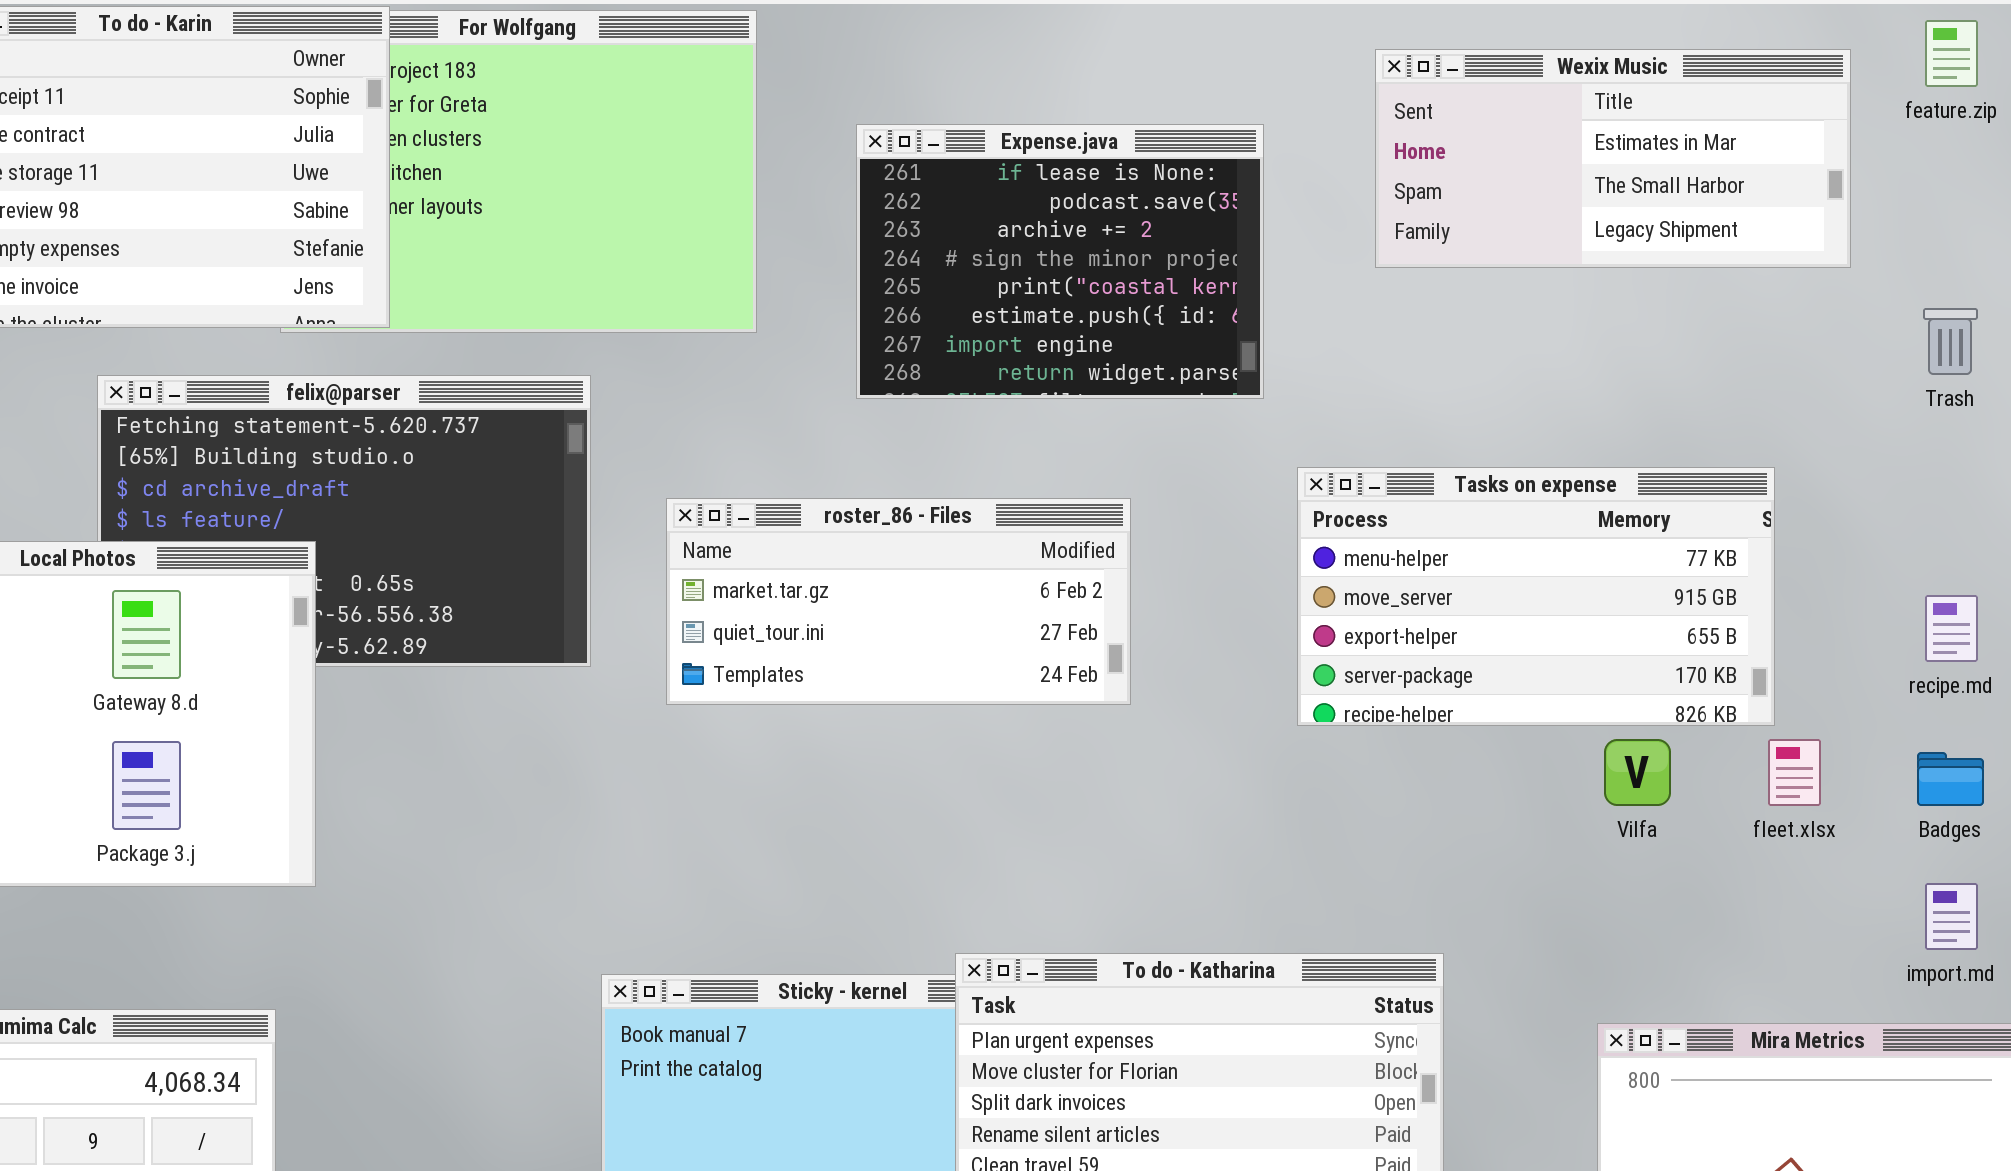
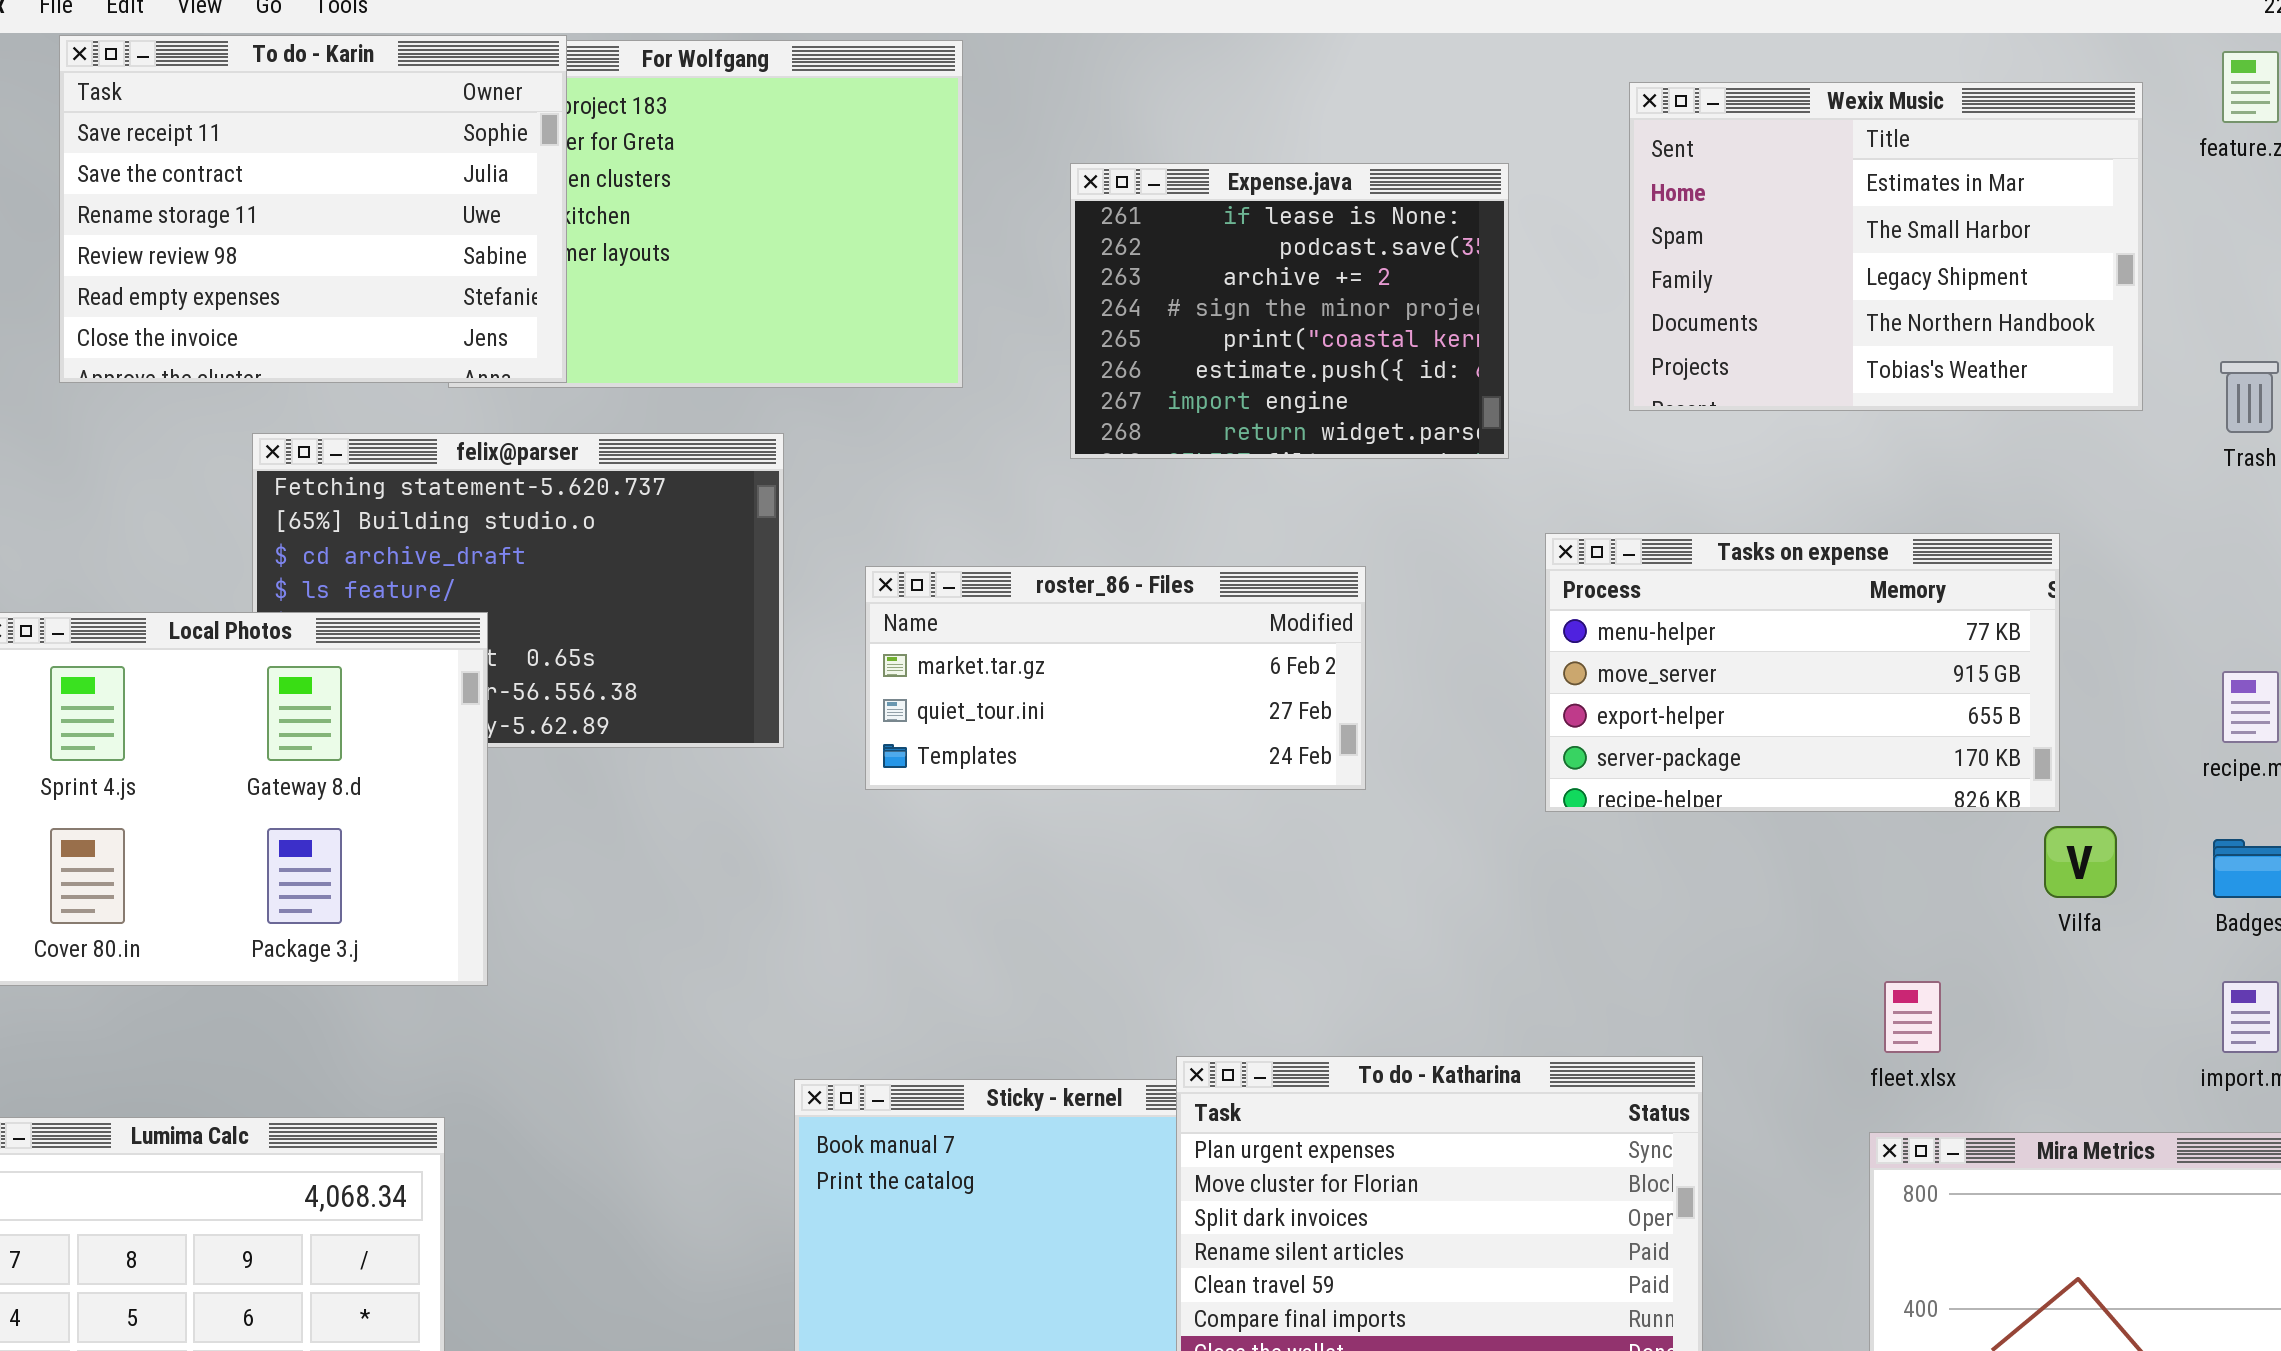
Wexix Music: [1375,49,1851,268] -> [1629,82,2143,411], resized
Vilfa: [1604,739,1671,806] -> [2044,826,2117,898], moved
fleet.xlsx: [1768,739,1821,806] -> [1884,981,1941,1053], moved

